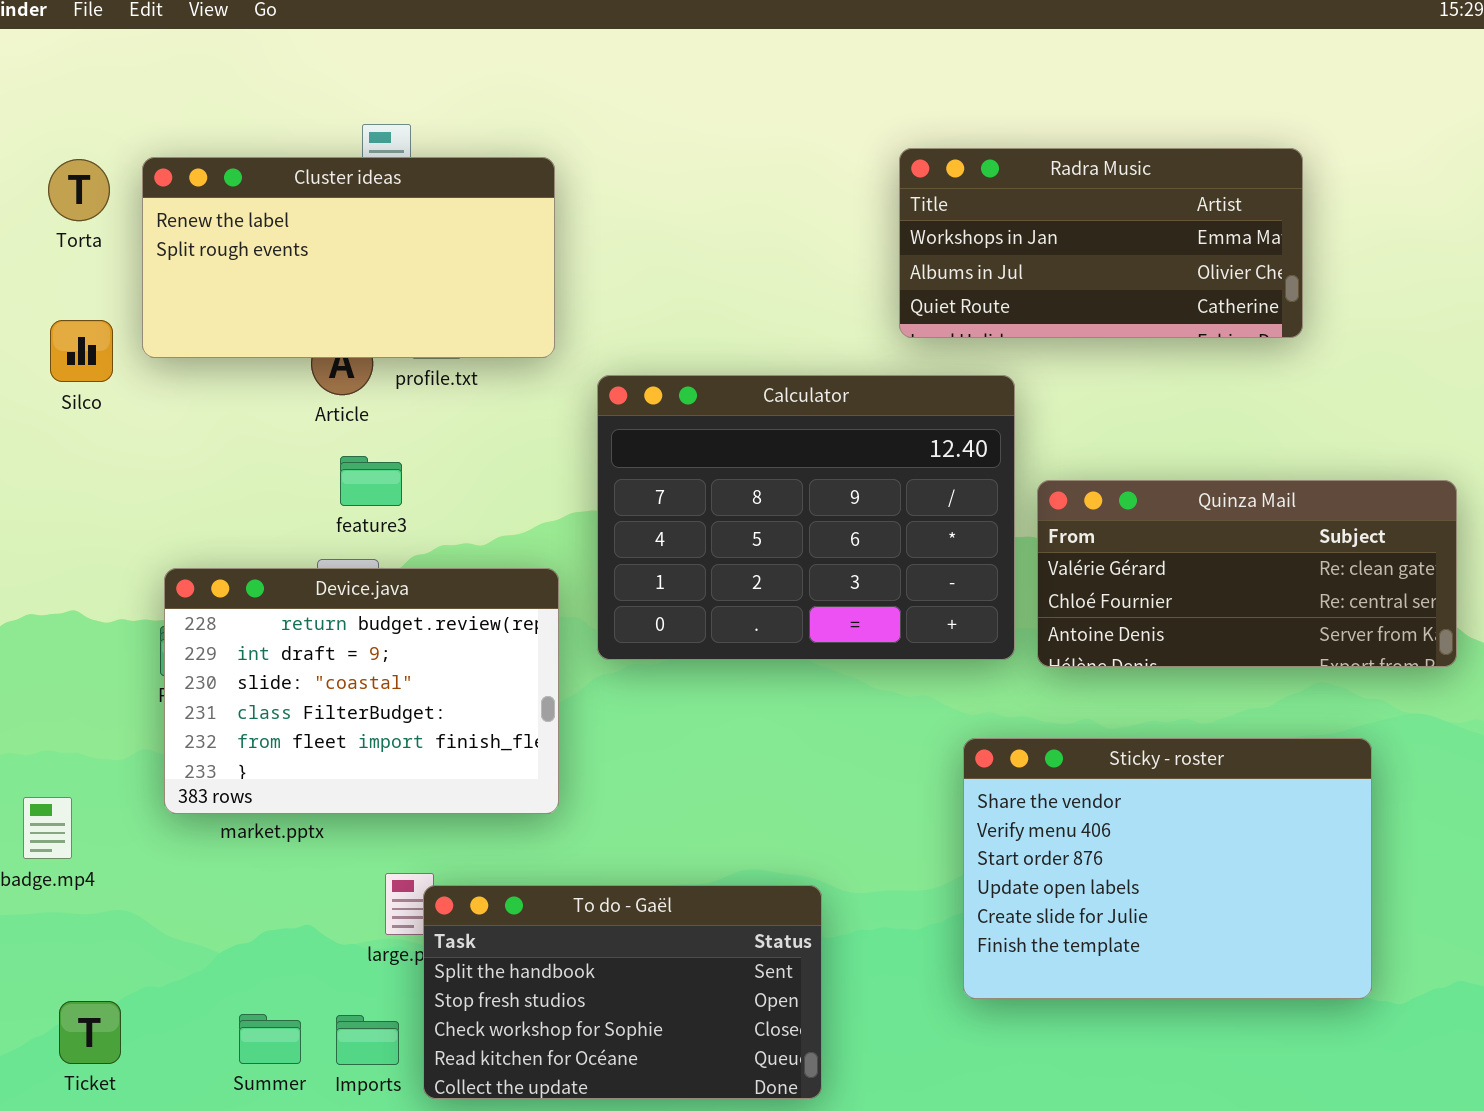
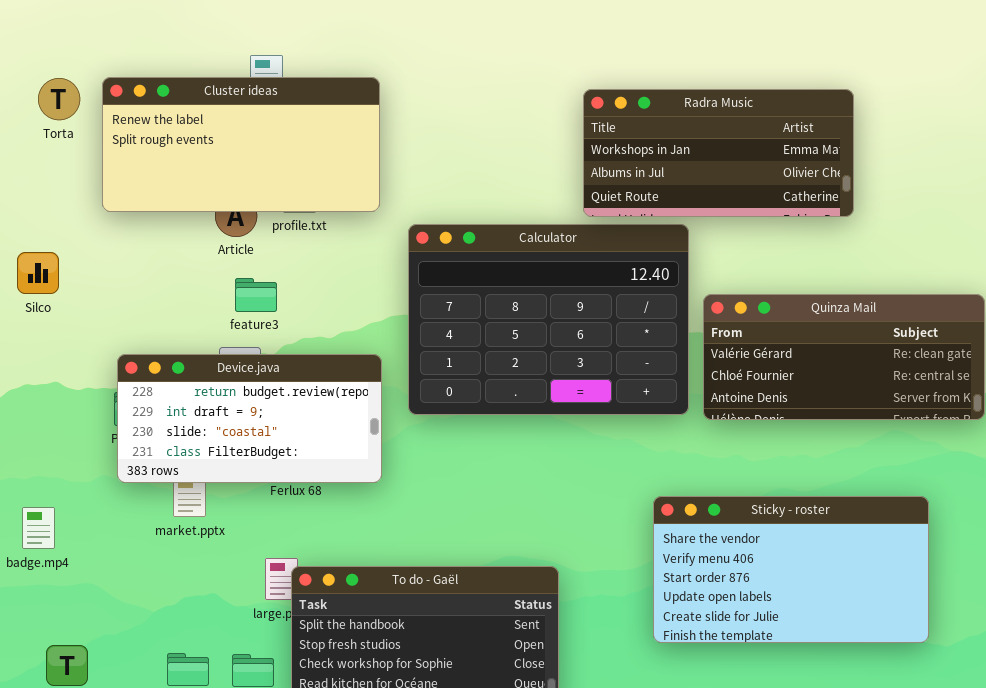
Radra Music: [899,148,1303,338] -> [583,89,854,217], moved
Silco: [50,320,113,382] -> [17,252,59,294], moved
Device.java: [164,568,559,814] -> [117,354,382,483], resized
Sticky - roster: [963,738,1372,999] -> [653,496,929,643], resized

